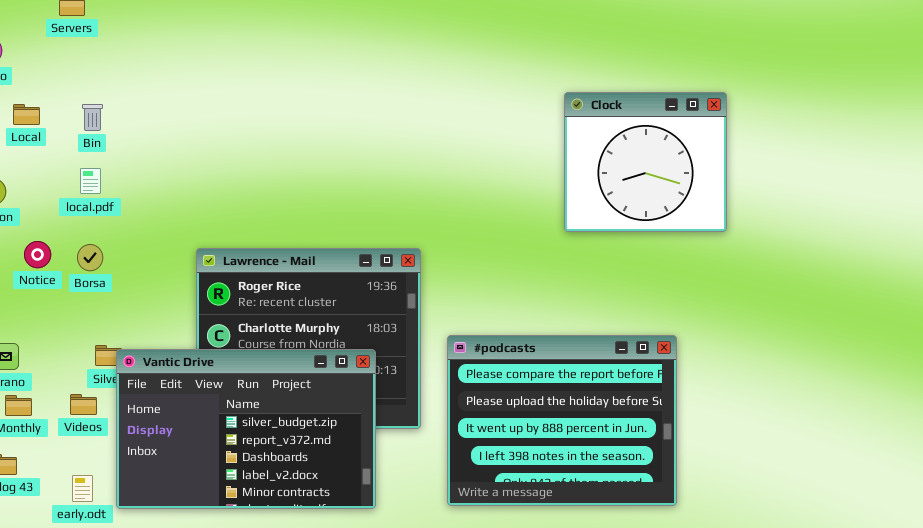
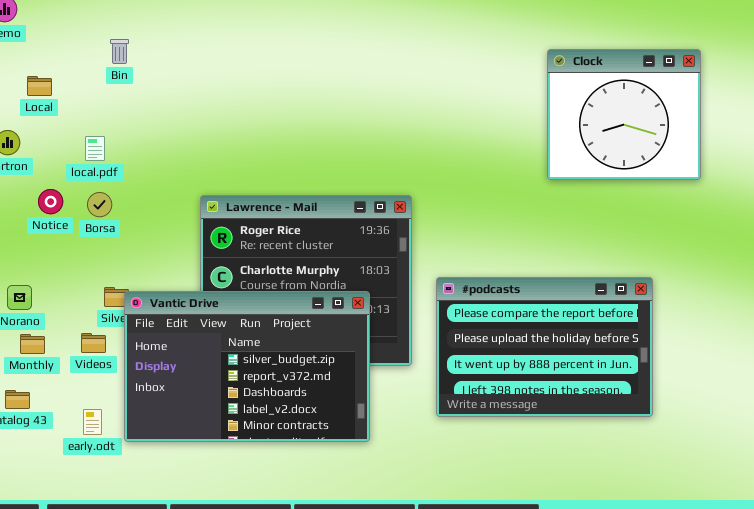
Local: [13,104,40,125] -> [27,76,52,96], moved
Bin: [82,104,103,131] -> [110,39,129,64], moved
local.pdf: [80,168,101,194] -> [85,136,105,161], moved
#podcasts: [447,335,677,506] -> [436,277,653,417], resized

